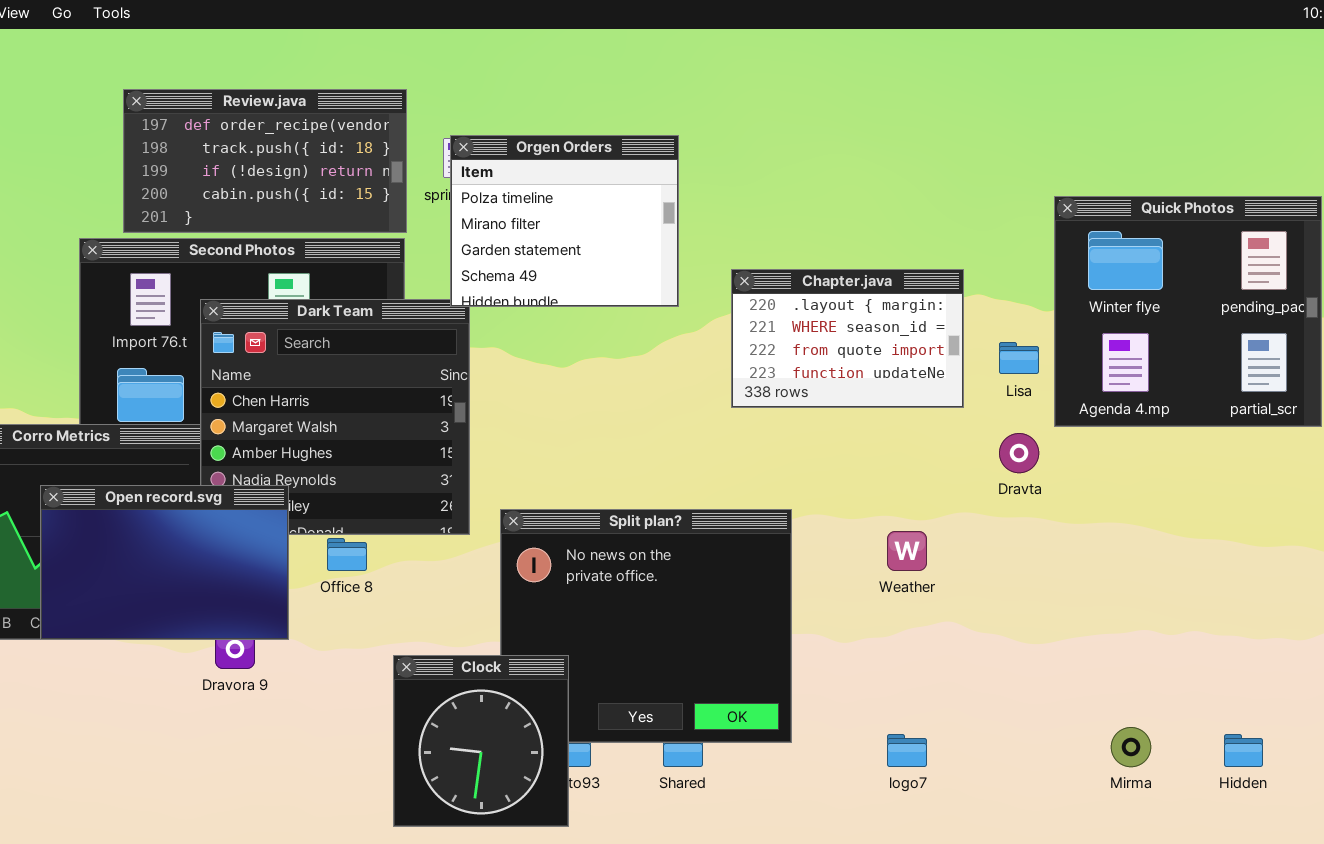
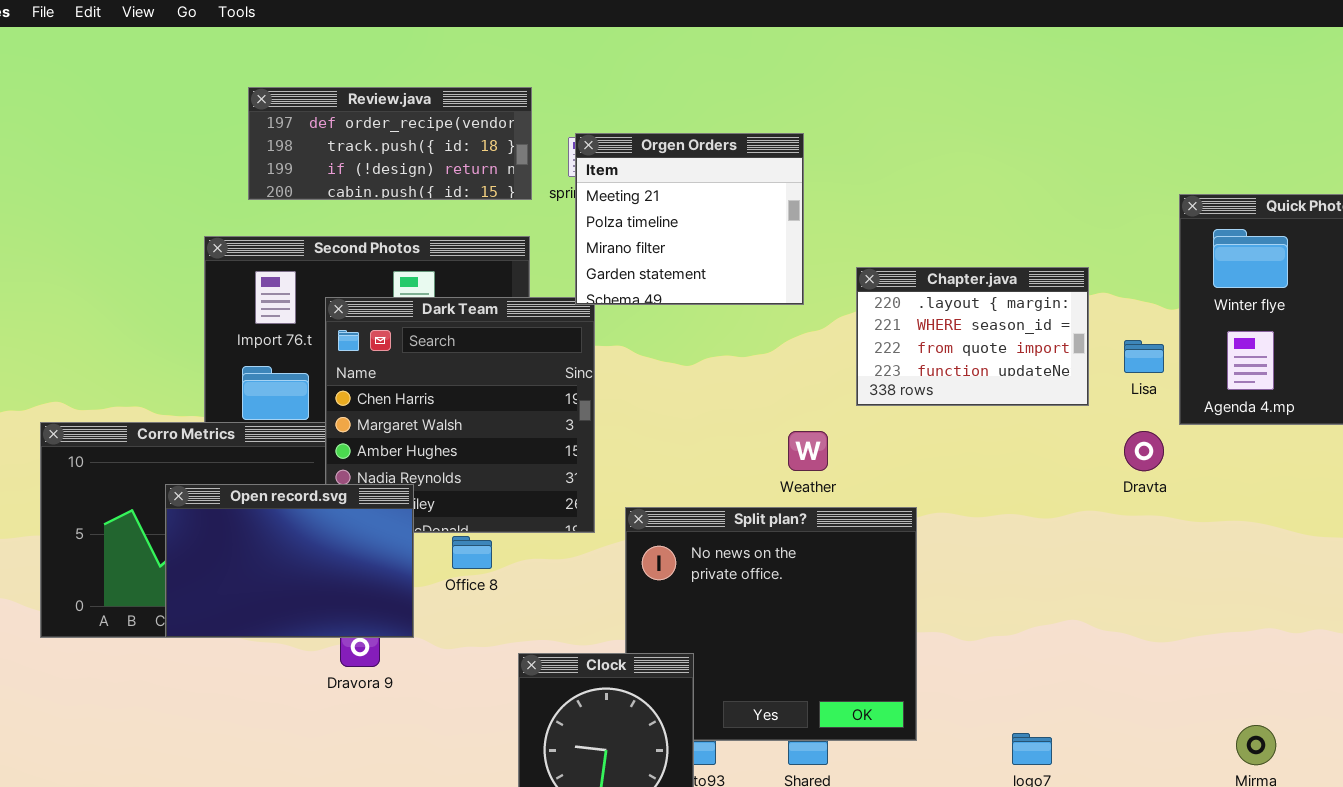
Review.java: [123,89,407,233] -> [248,87,532,200], resized
Orgen Orders: [450,135,679,307] -> [575,133,804,305], scrolled up 1 row
Weather: [887,531,927,571] -> [788,431,828,471], moved

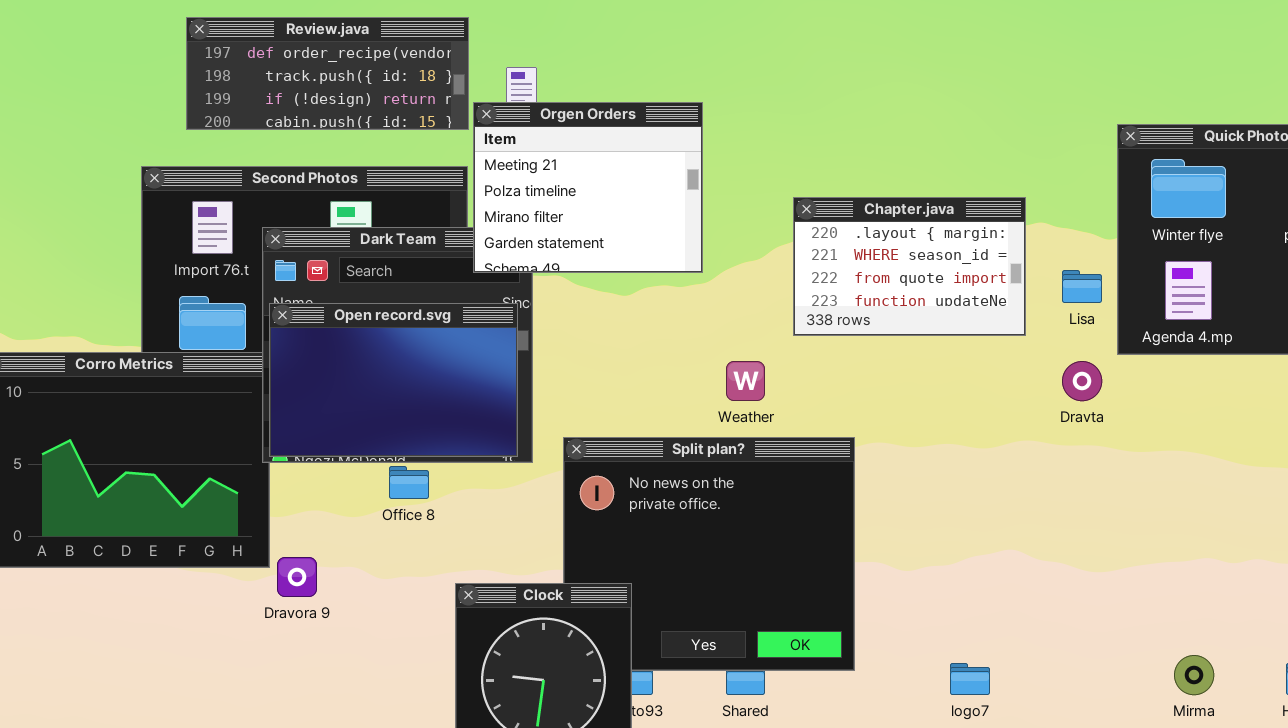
Orgen Orders: [575,133,804,305] -> [473,102,703,273], moved
Open record.svg: [165,484,414,638] -> [269,303,518,457], moved

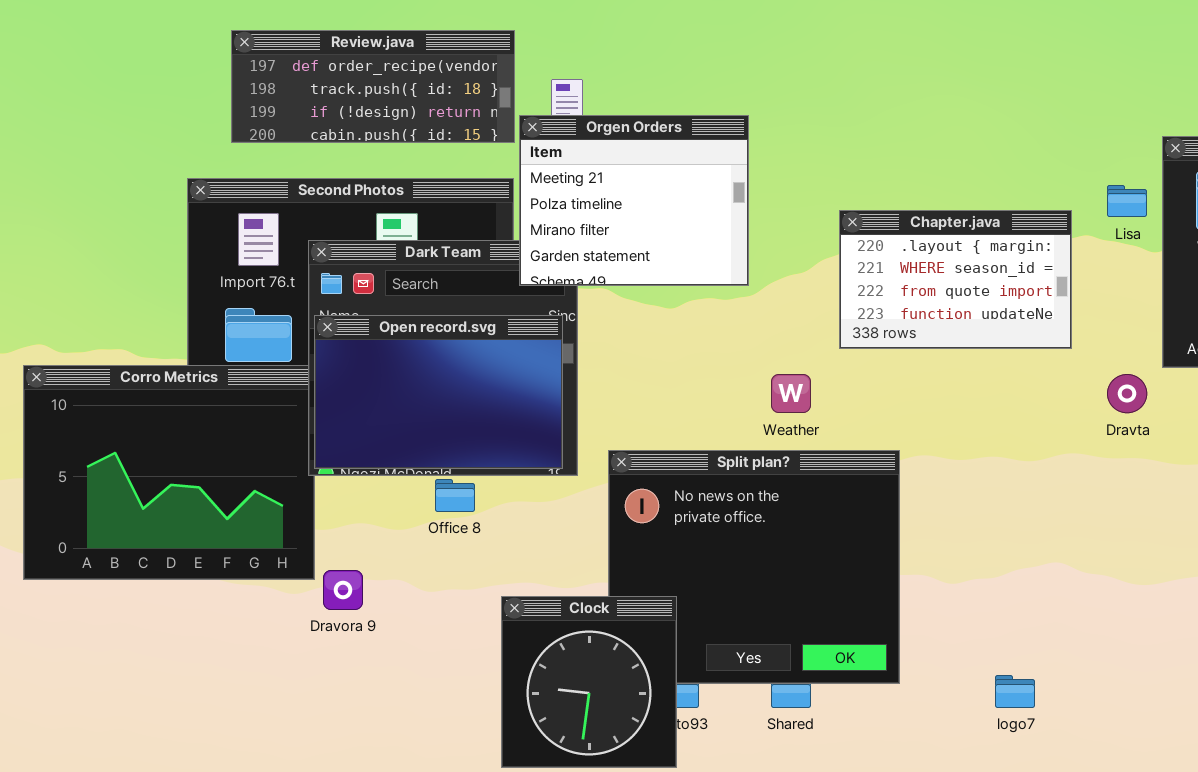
Lisa: [1062,270,1102,303] -> [1107,185,1147,217], moved

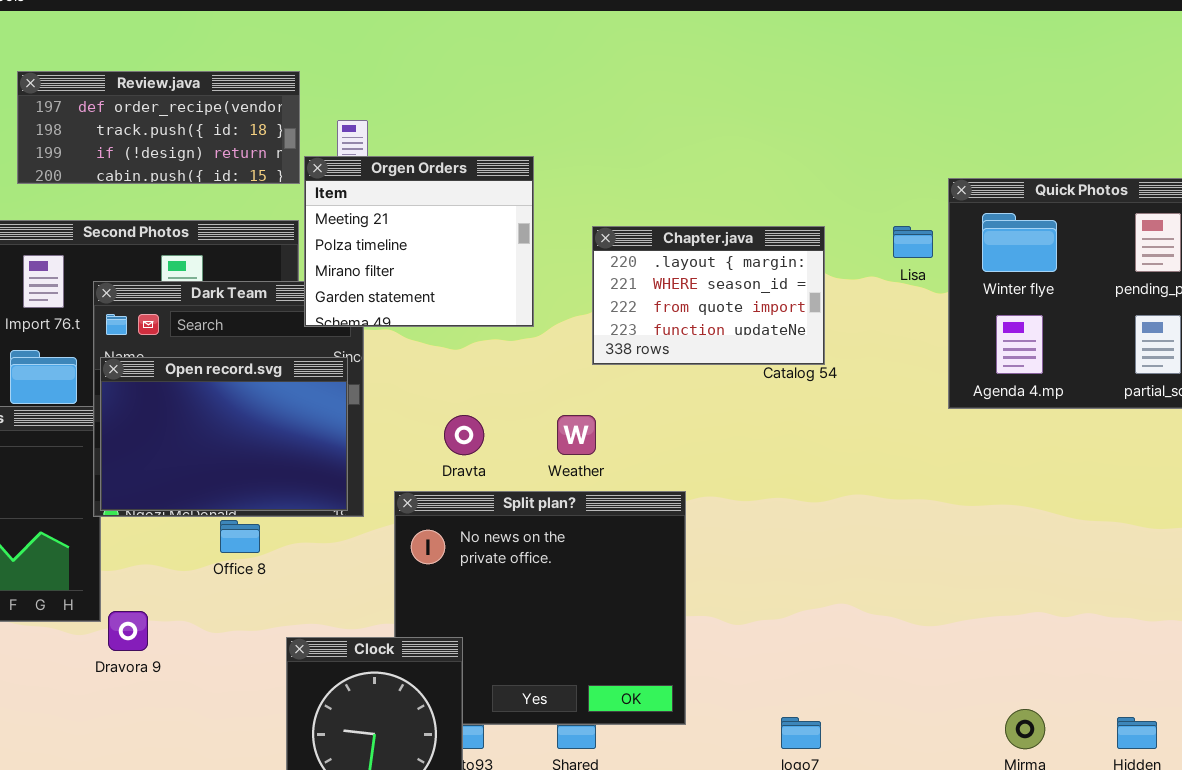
Chapter.java: [839,210,1072,349] -> [592,226,825,365], moved
Dravta: [1107,374,1147,413] -> [444,415,484,455], moved

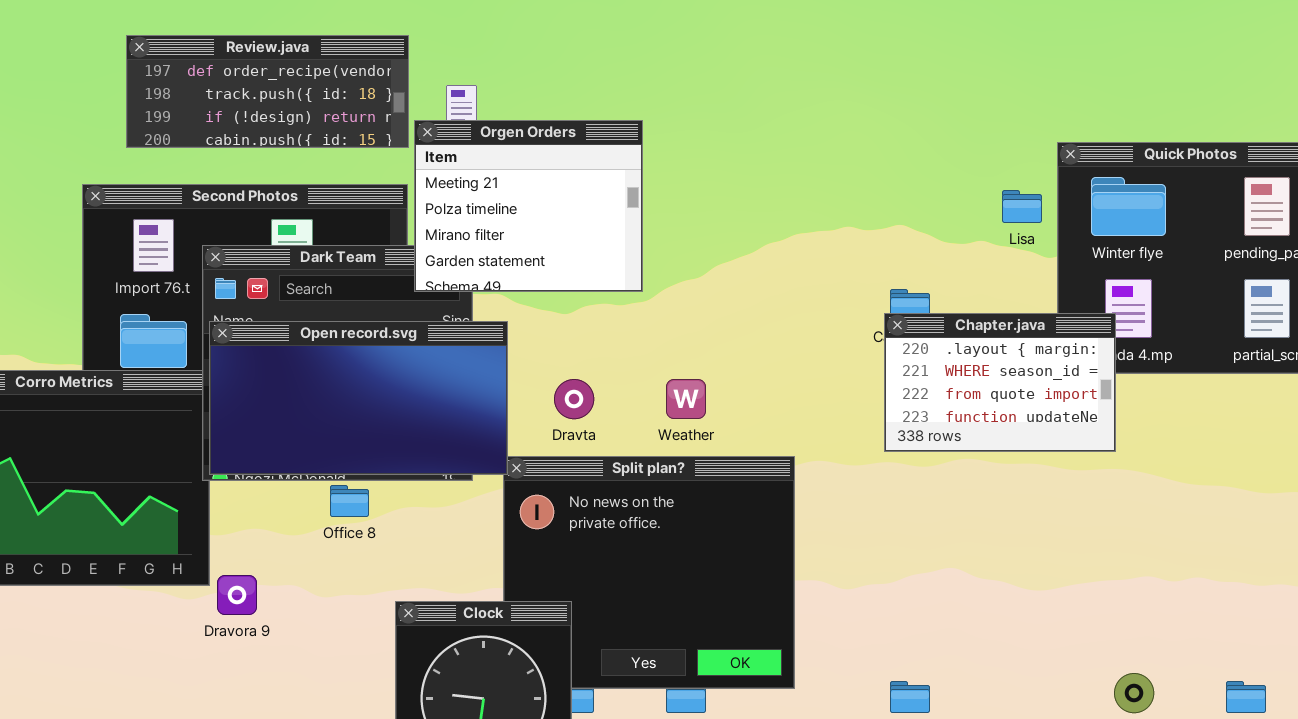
Chapter.java: [592,226,825,365] -> [884,313,1116,452], moved
Open record.svg: [100,357,348,511] -> [209,321,508,475], resized

